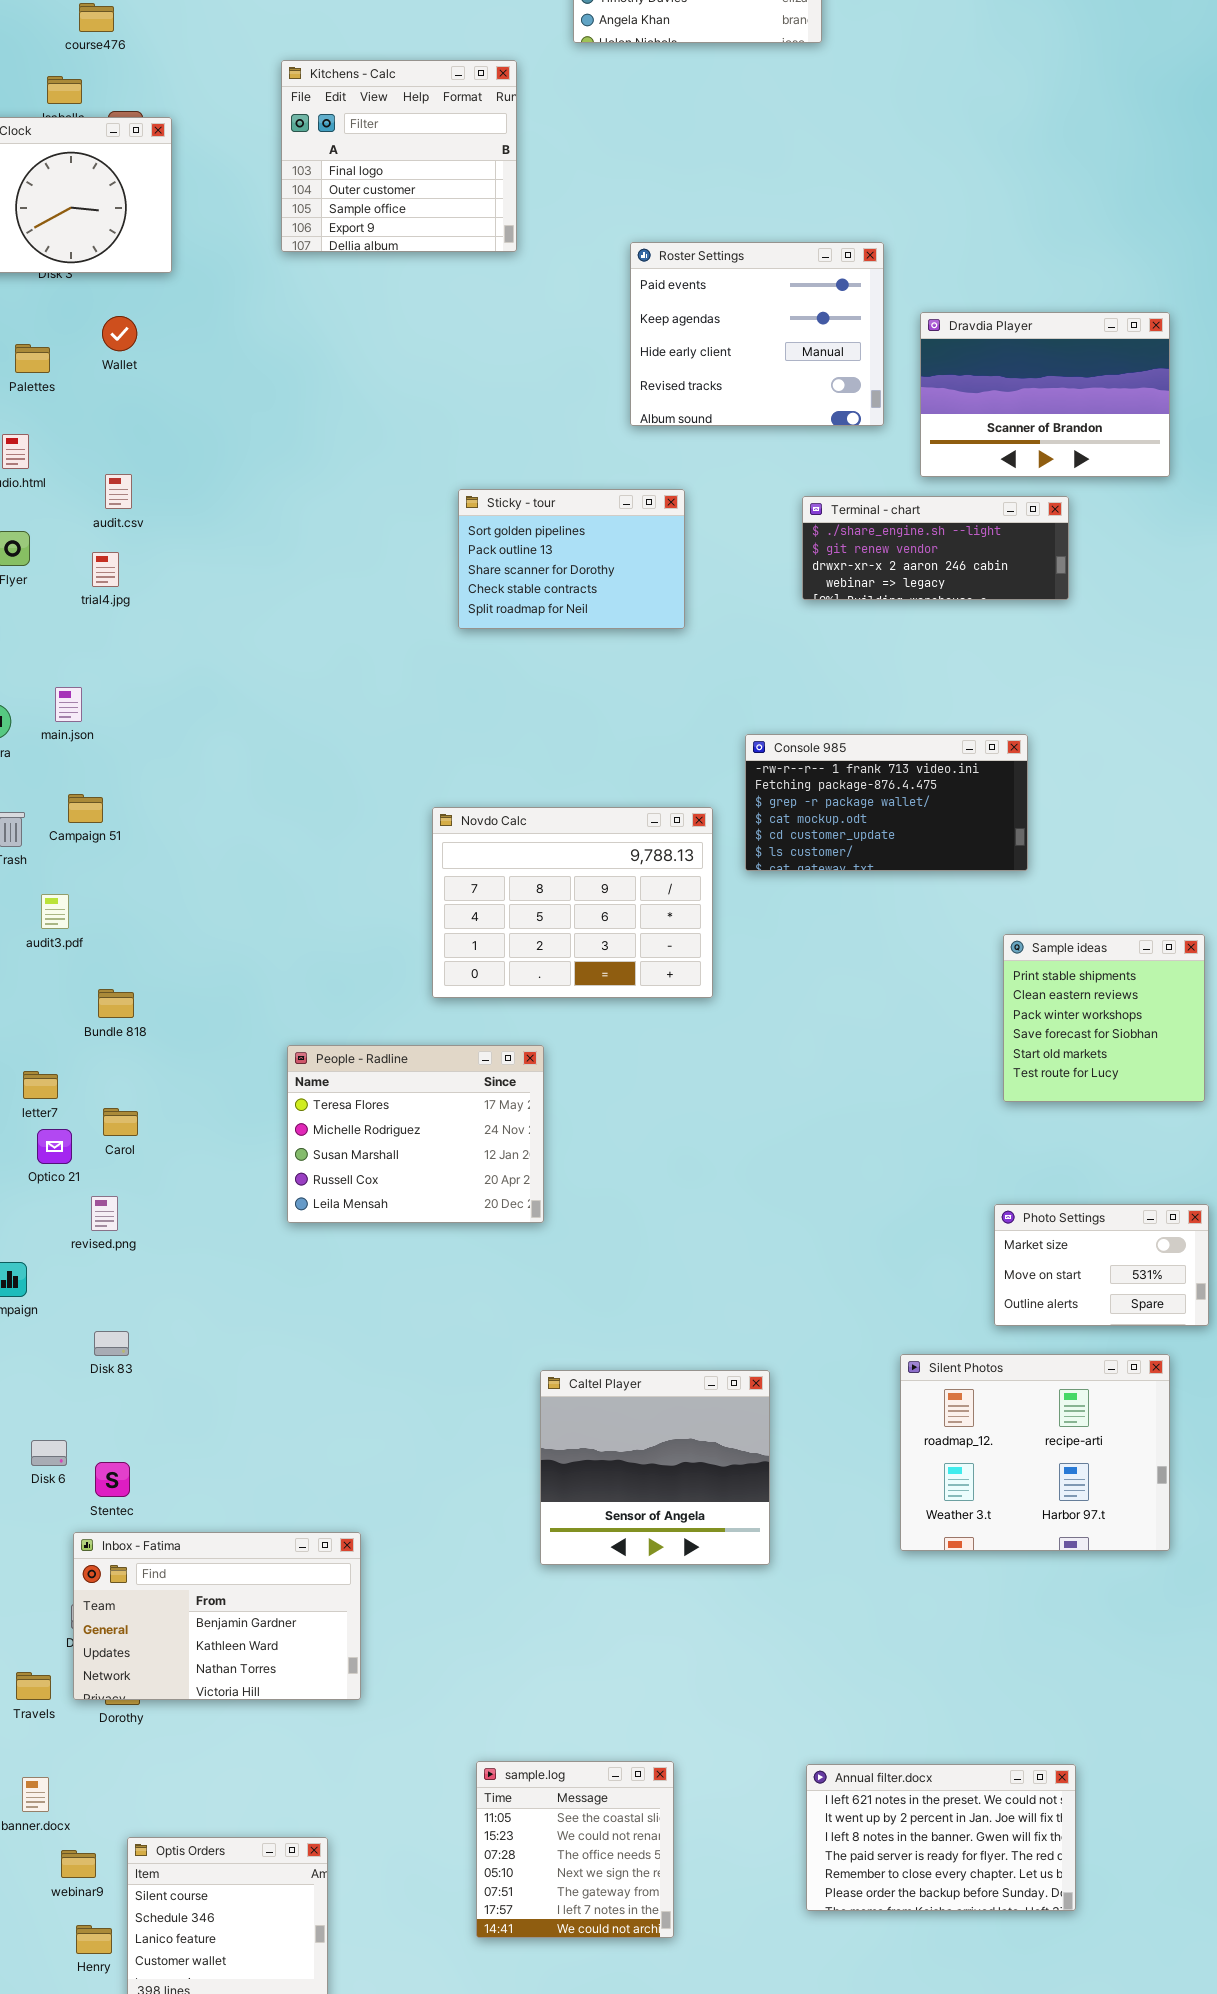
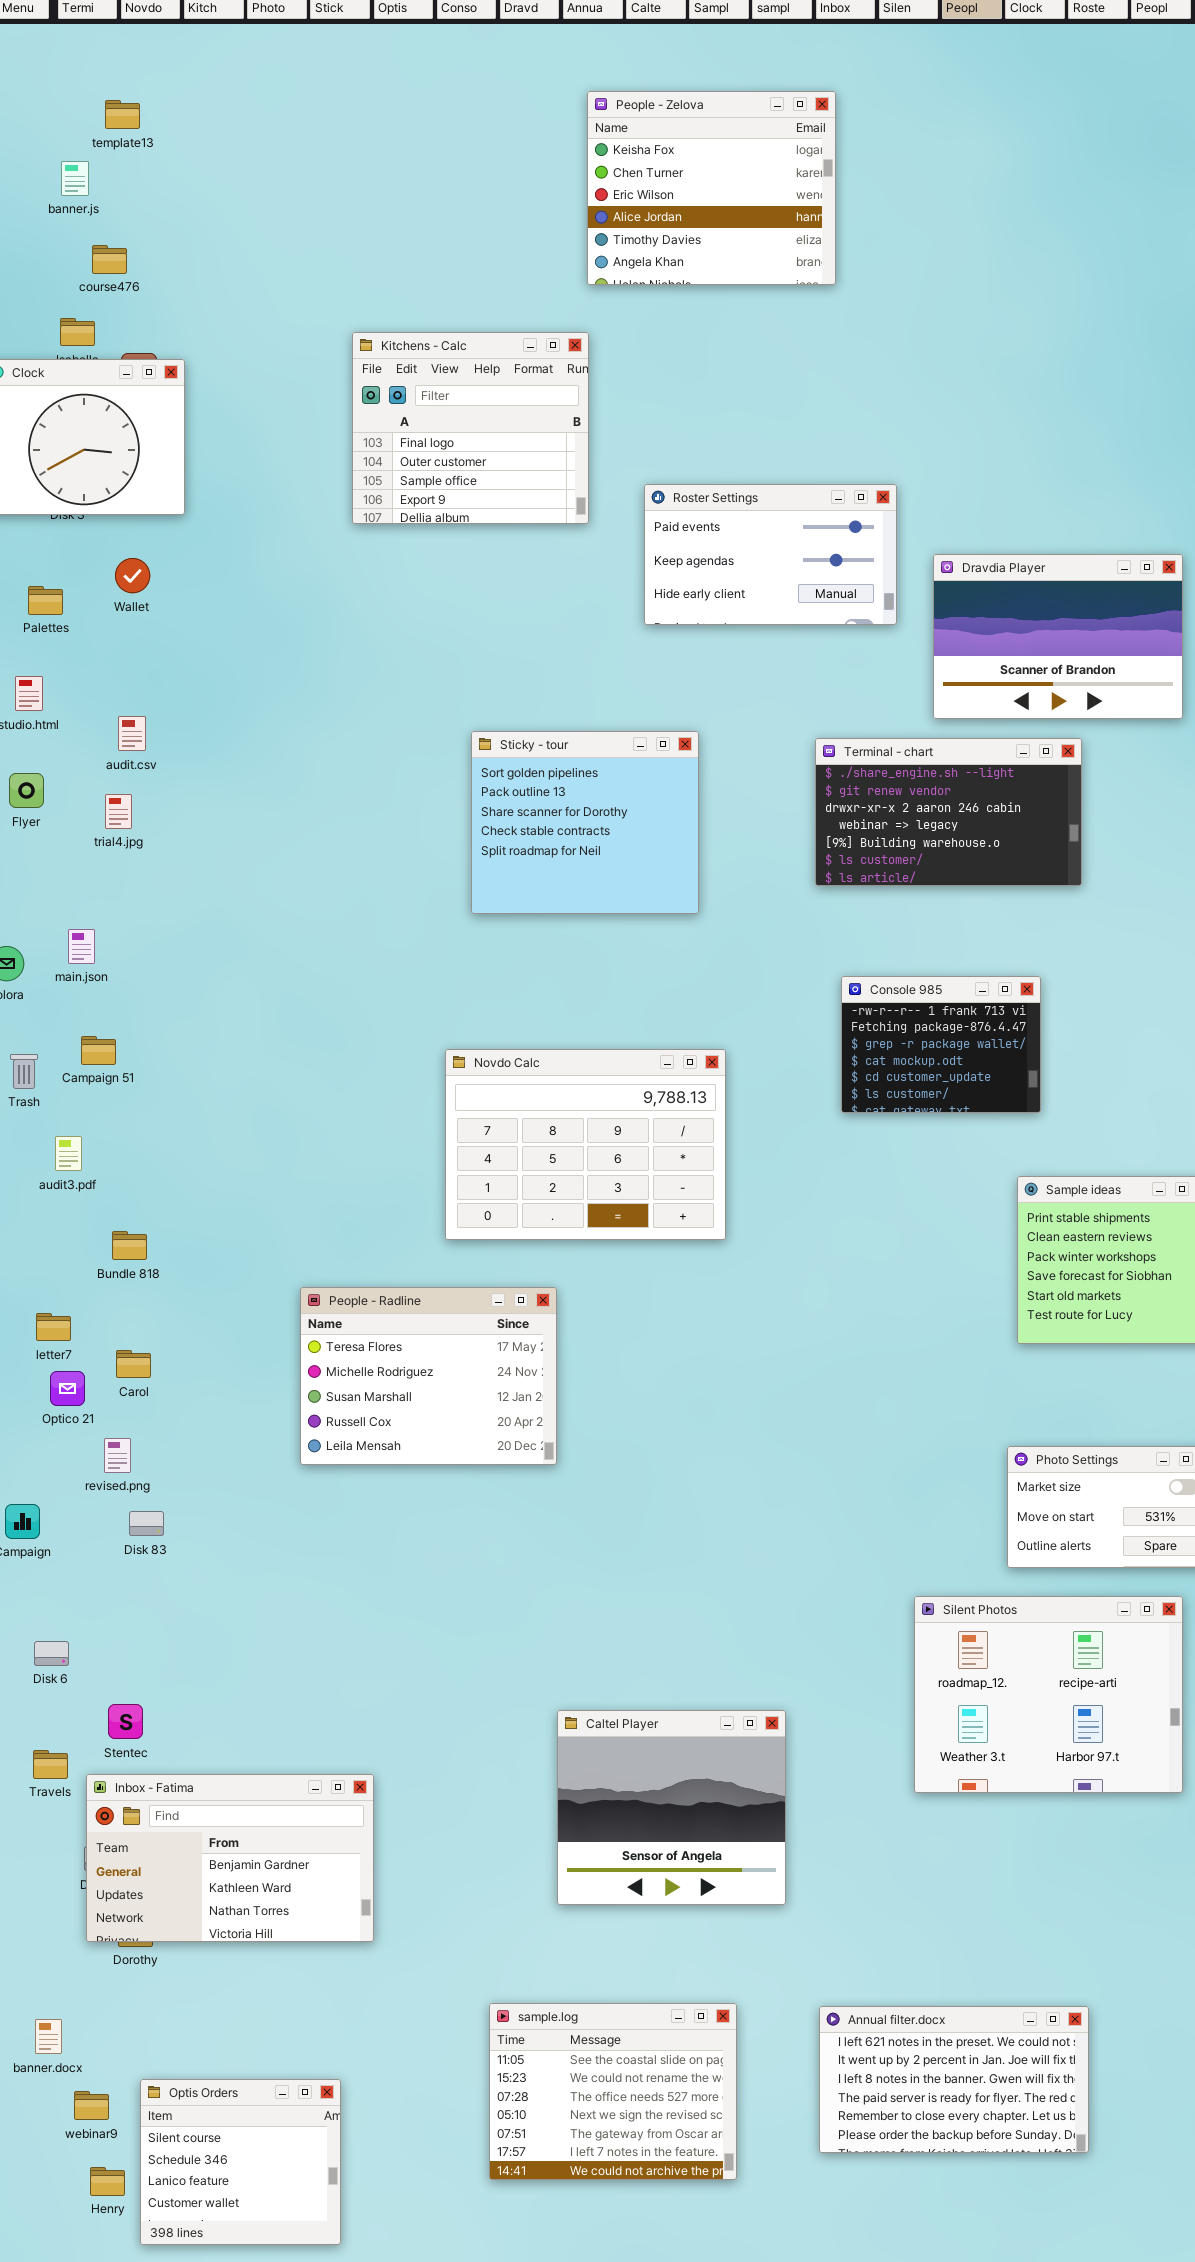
Kitchens - Calc: [281,60,517,252] -> [352,332,589,524], moved
Roster Settings: [630,242,884,426] -> [644,484,897,625], resized
Sticky - tour: [458,489,685,629] -> [471,731,699,914], resized
Terminal - chart: [802,496,1069,600] -> [815,738,1082,886], resized
Console 985: [745,734,1028,871] -> [841,976,1041,1113], resized
Disk 83: [94,1331,129,1356] -> [129,1511,164,1536], moved
Caltel Player: [540,1370,770,1565] -> [557,1710,786,1905], moved
Disk 6: [31,1440,67,1466] -> [34,1641,69,1666], moved
Travels: [16,1672,51,1700] -> [33,1750,68,1779], moved
sample.log: [476,1761,674,1938] -> [489,2003,737,2180], resized

